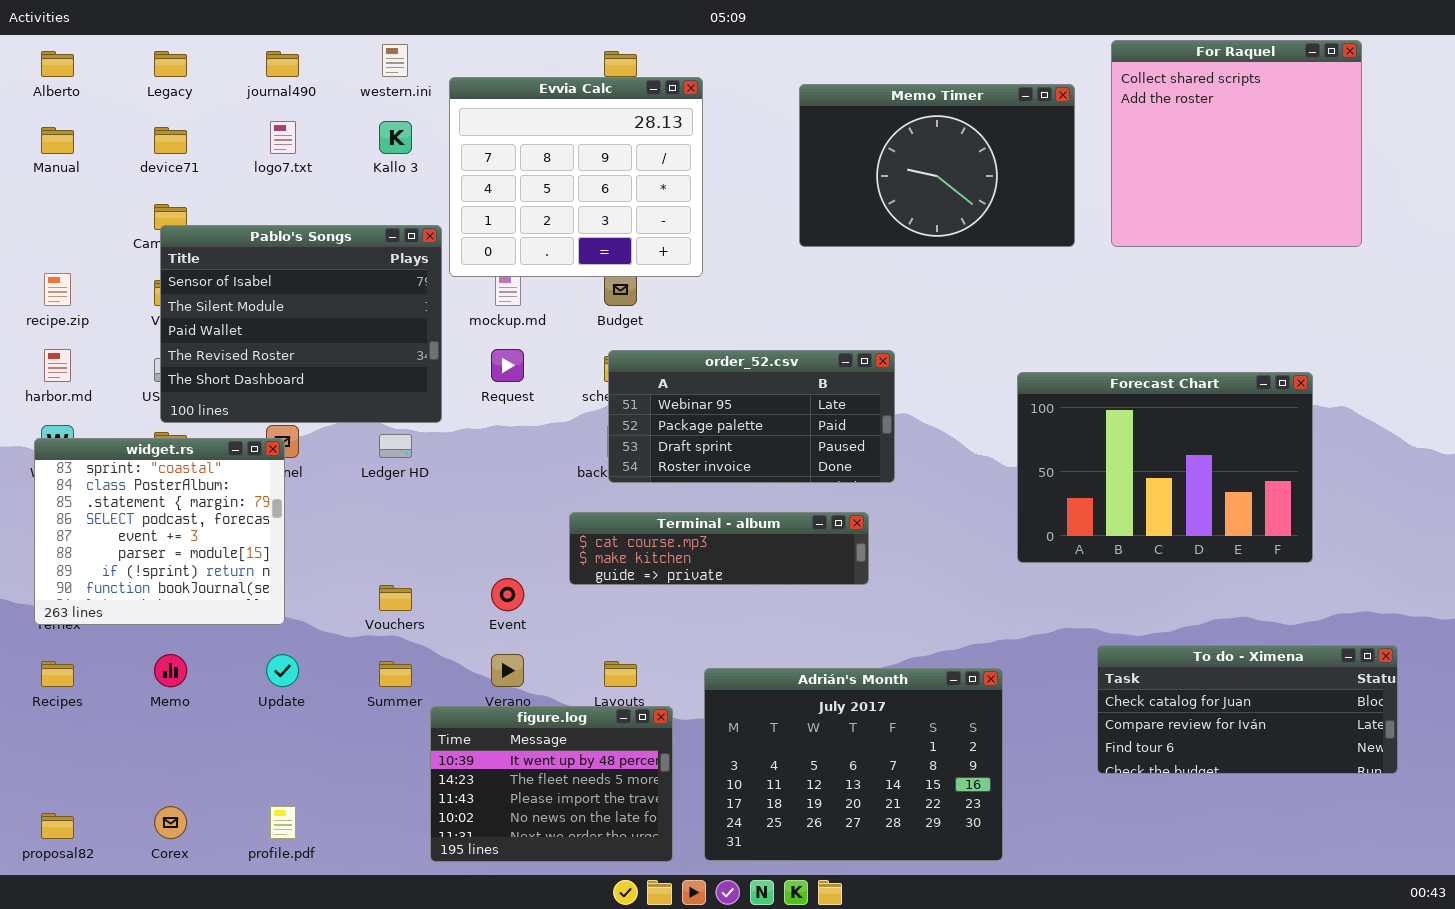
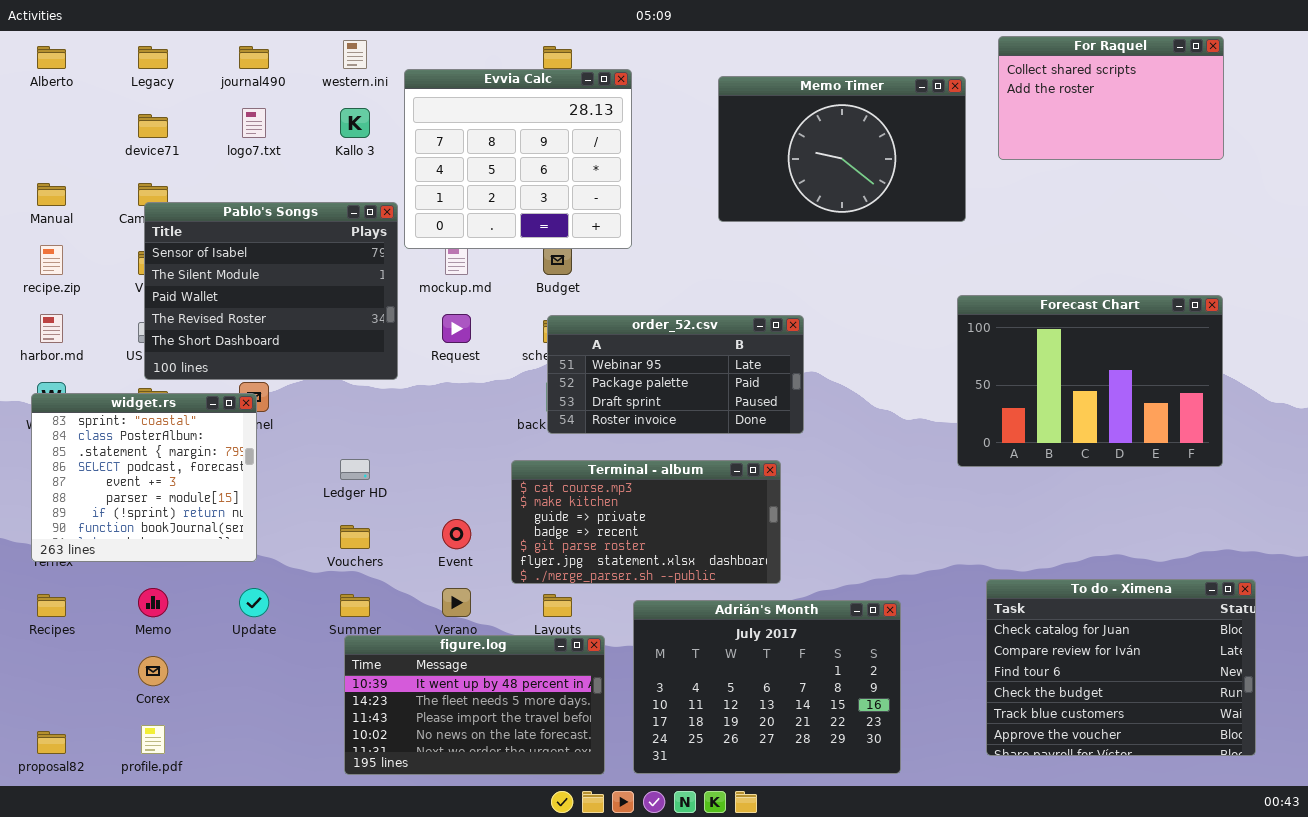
For Raquel: [1111,40,1362,247] -> [998,36,1224,160], resized
Manual: [41,127,74,154] -> [37,183,66,206], moved
Forecast Chart: [1017,372,1313,563] -> [957,295,1223,467], moved
Ledger HD: [379,434,412,458] -> [340,459,370,480], moved
Terminal - album: [569,512,869,585] -> [511,460,781,584], resized
To do - Ximena: [1097,645,1398,774] -> [986,579,1256,756], resized
figure.log: [430,706,673,862] -> [344,635,605,775], resized
Corex: [154,806,187,839] -> [138,656,168,686], moved
profile.pdf: [270,806,296,839] -> [141,725,165,754], moved

